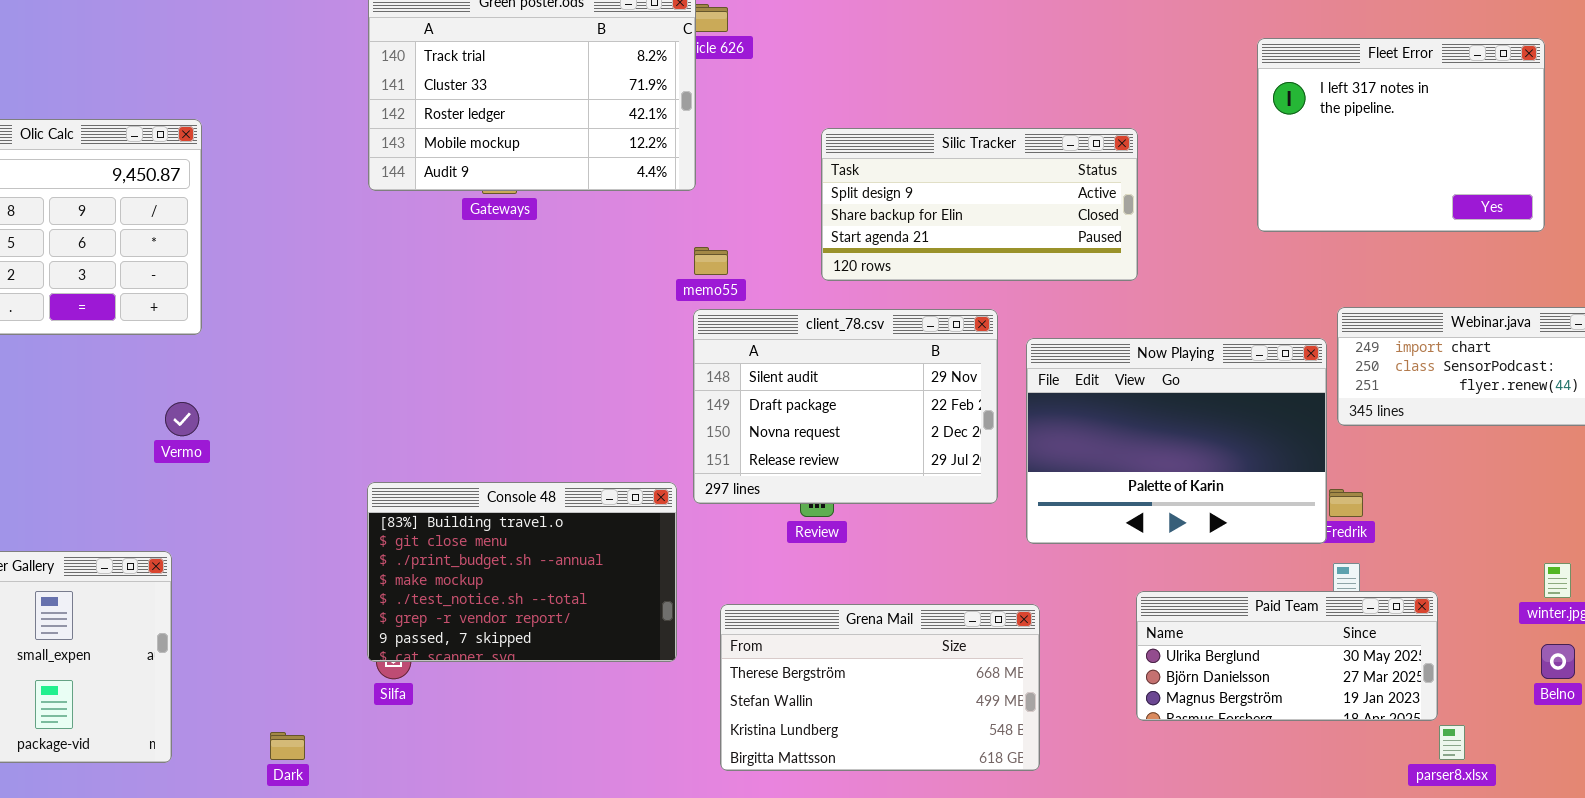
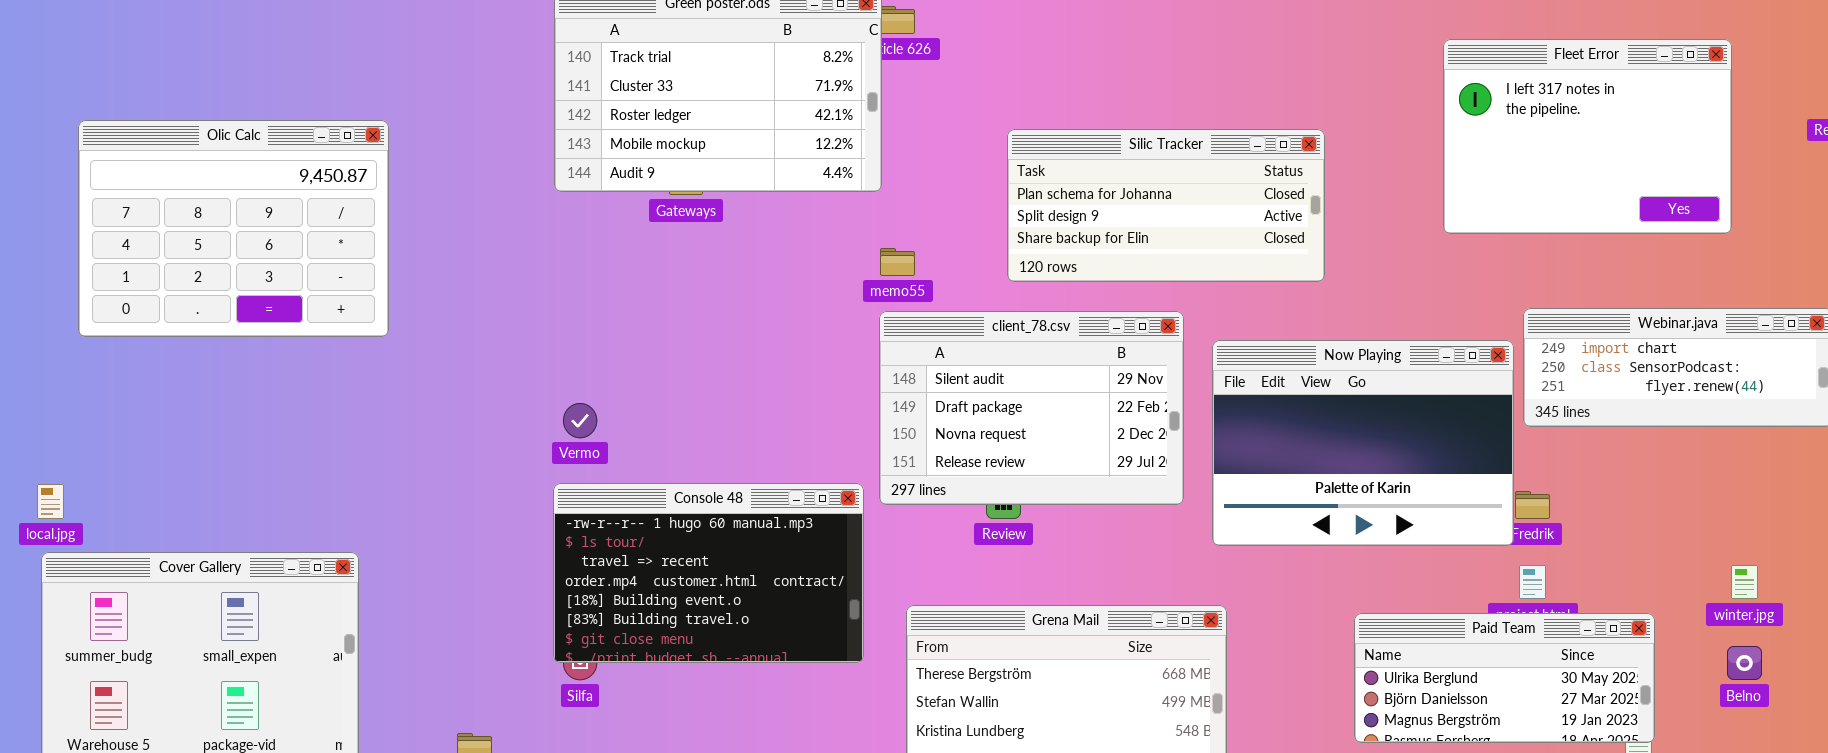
Silic Tracker: [821,128,1138,281] -> [1007,129,1325,282], scrolled up 1 row
Vermo: [165,402,199,436] -> [563,403,597,438], moved
Console 48: [367,482,677,662] -> [553,483,864,663], scrolled up 5 rows
Paid Team: [1136,591,1438,721] -> [1354,613,1655,743], moved

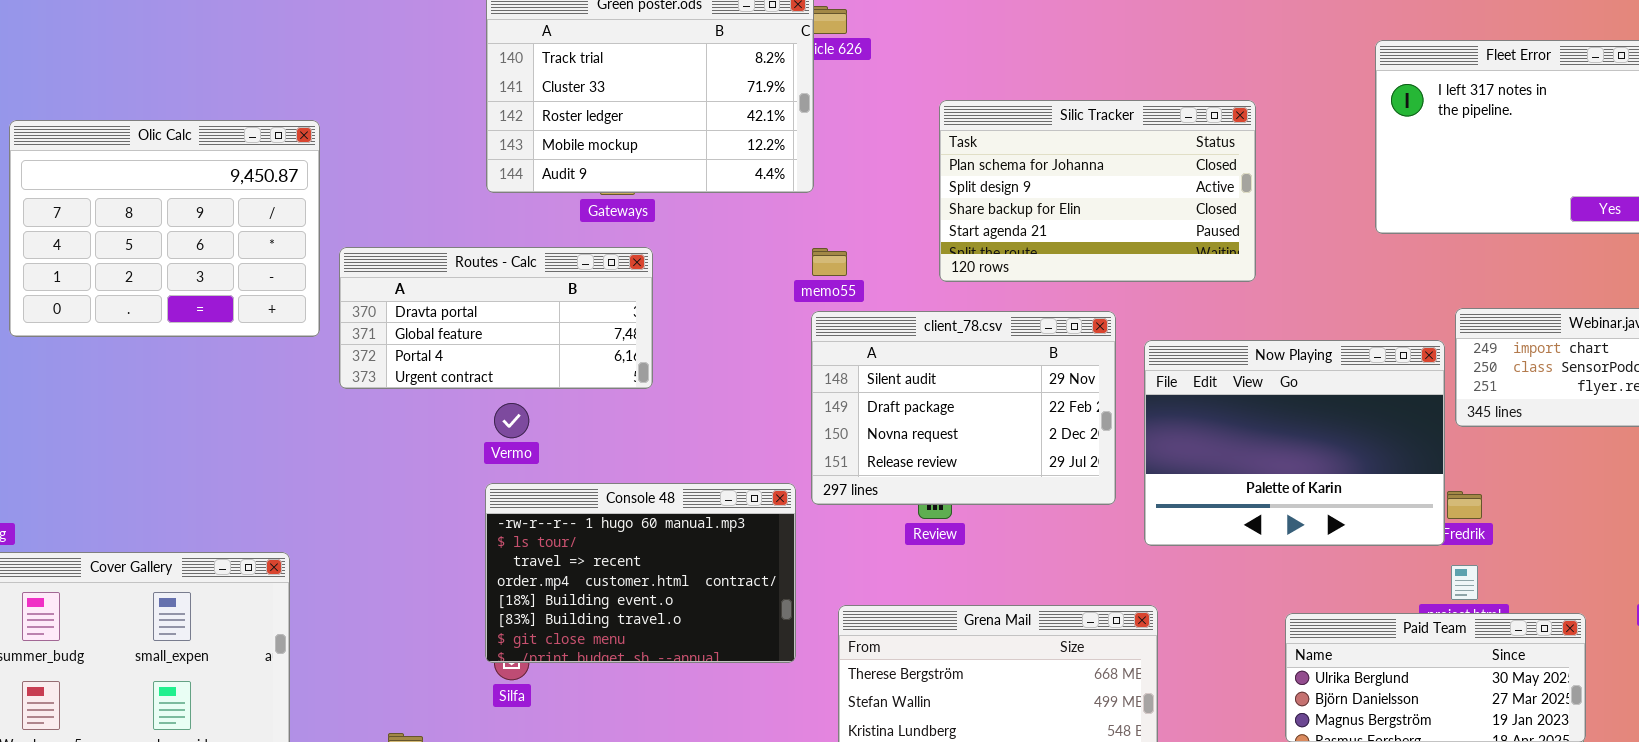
Silic Tracker: [1007,129,1325,282] -> [939,100,1256,282], resized
Routes - Calc: none -> [339,247,653,389], opened

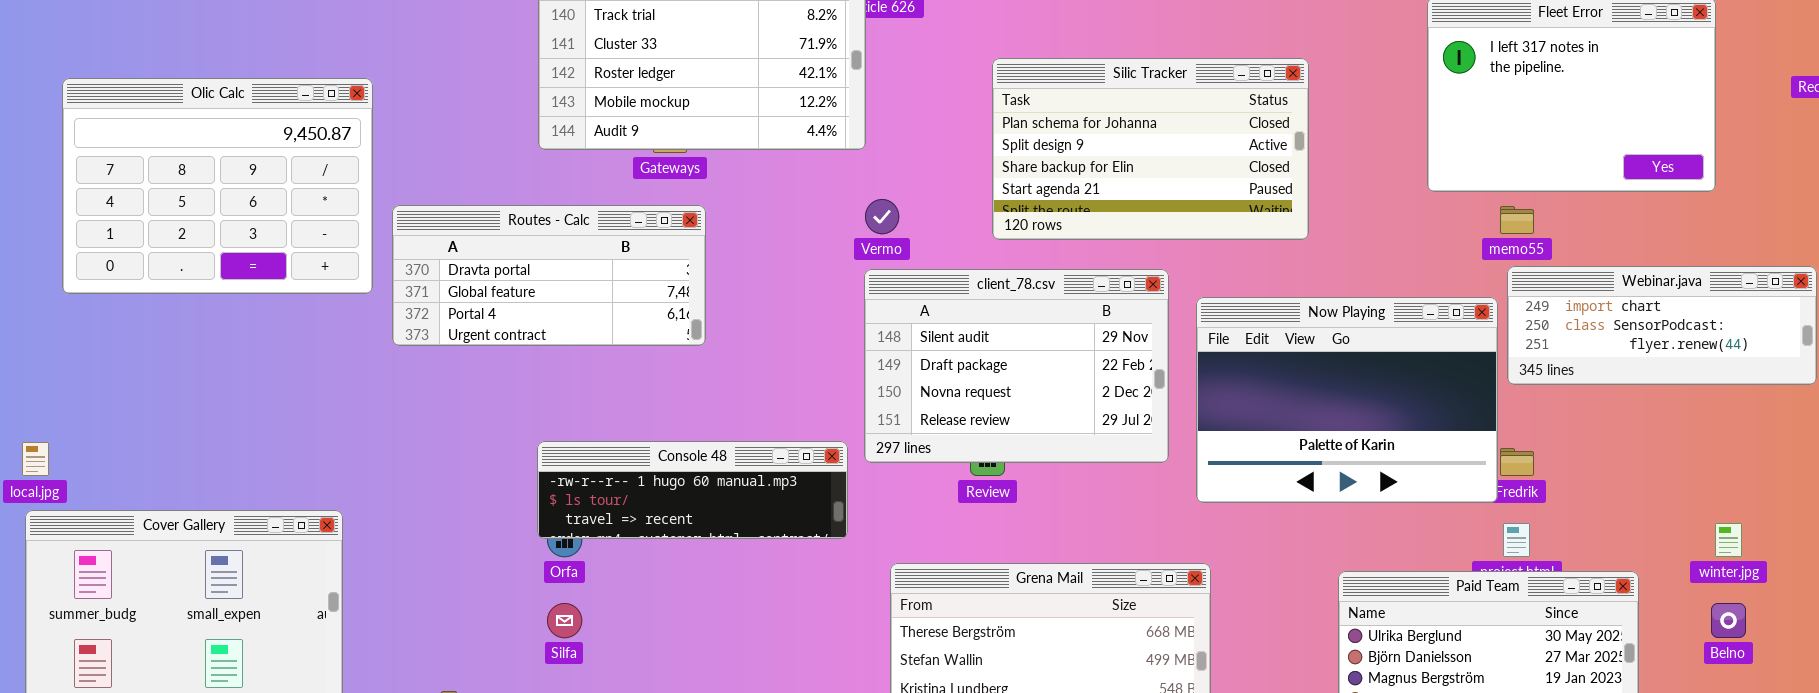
memo55: [812,248,847,276] -> [1500,206,1534,234], moved
Vermo: [494,403,529,438] -> [865,199,899,234], moved
Console 48: [485,483,796,663] -> [537,441,848,539], resized

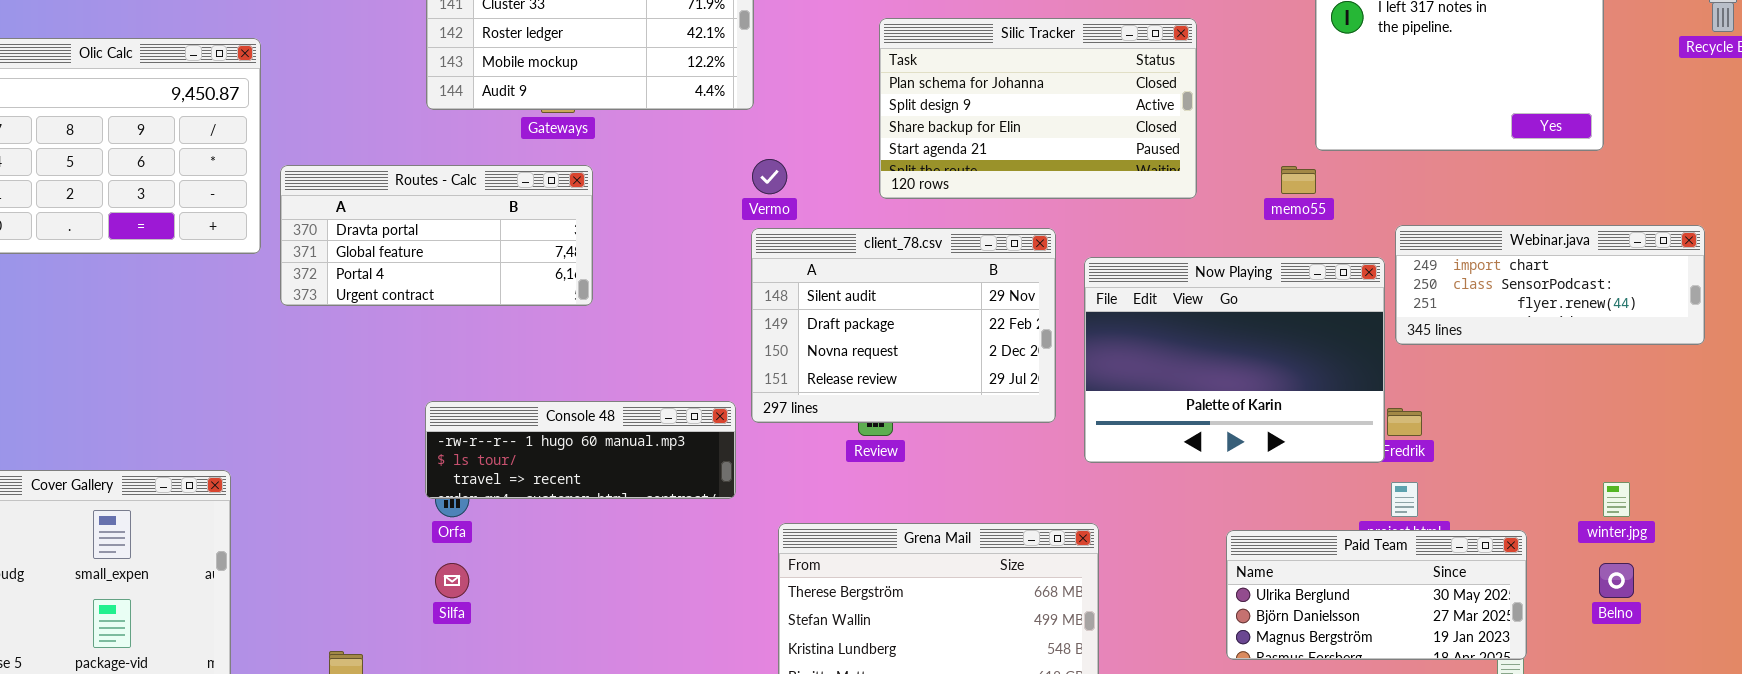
memo55: [1500,206,1534,234] -> [1281,166,1316,194], moved

